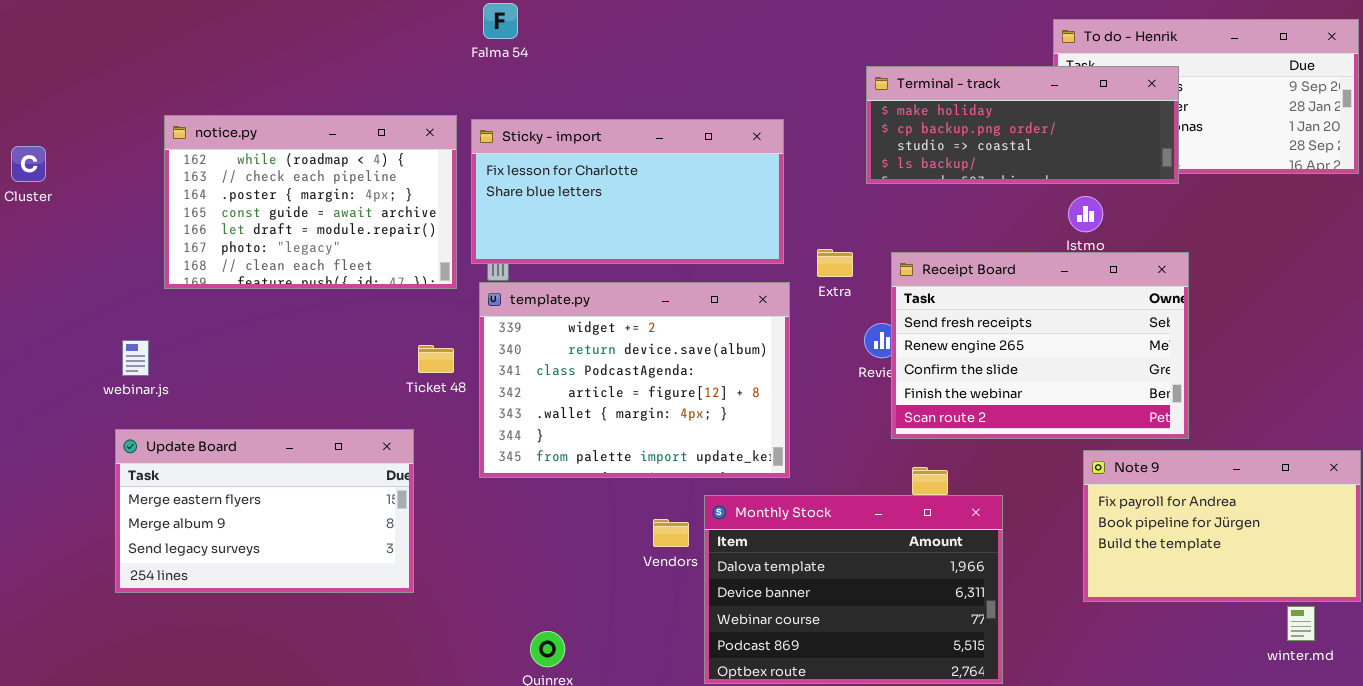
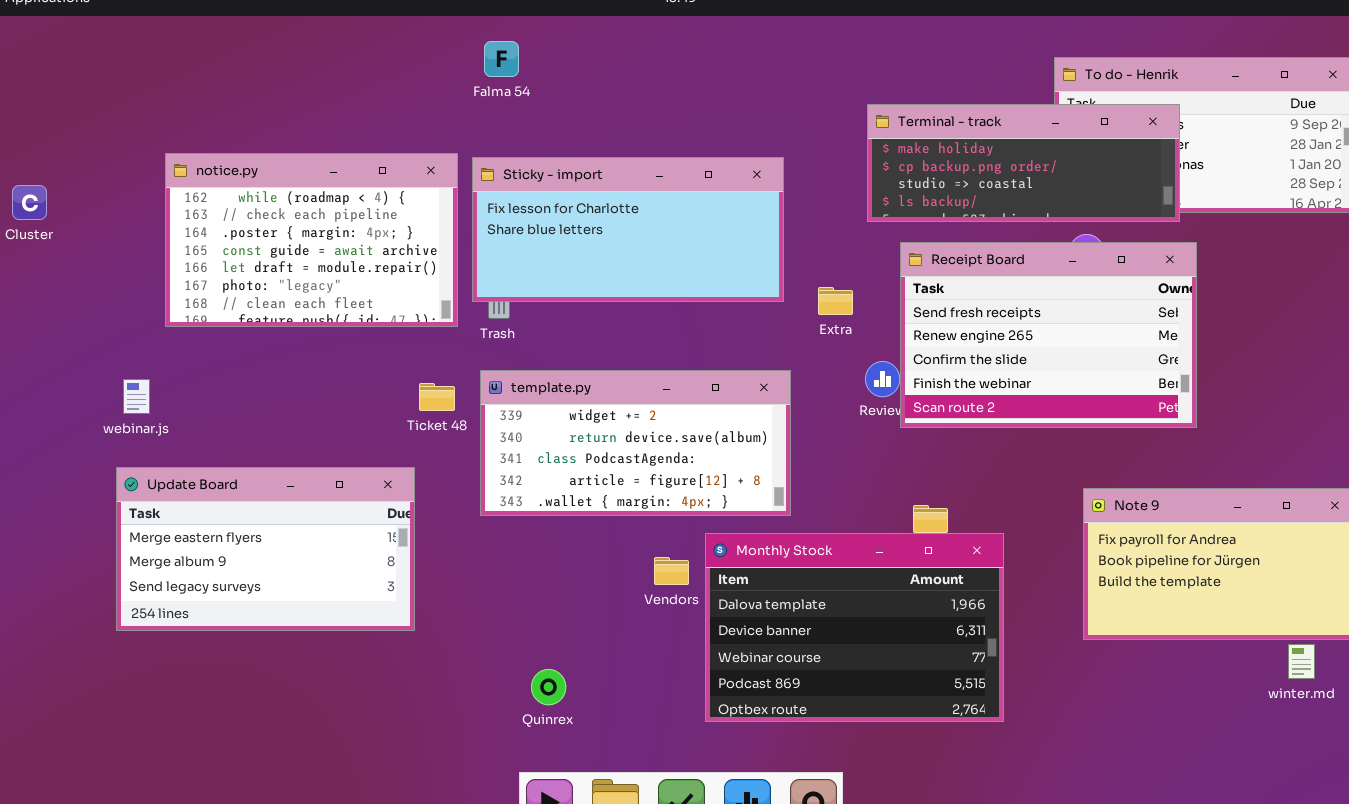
Receipt Board: [891,252,1189,439] -> [900,242,1197,428], moved
template.py: [479,282,790,478] -> [480,370,791,516], resized

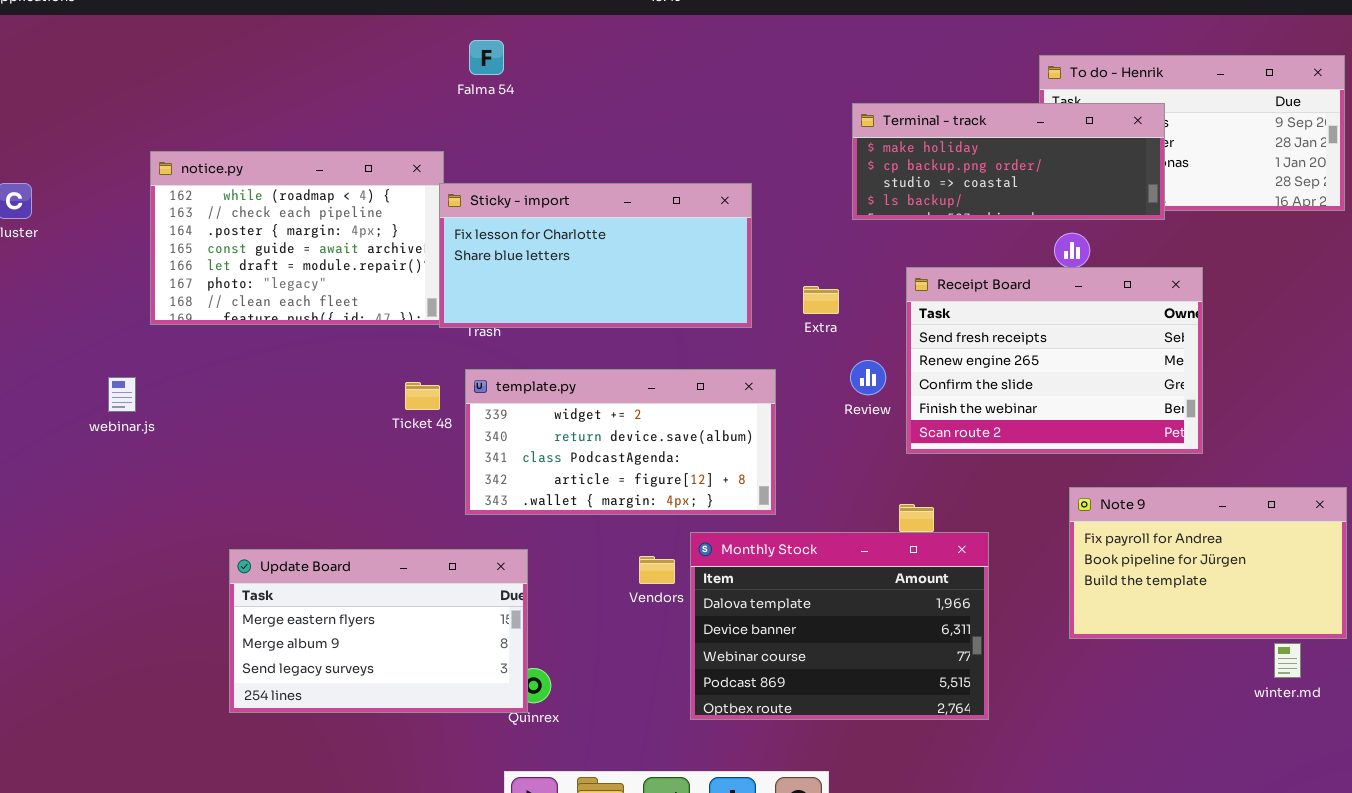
Sticky - import: [472,157,784,302] -> [439,183,752,328], moved
Receipt Board: [900,242,1197,428] -> [906,267,1203,454], moved
Update Board: [116,467,415,631] -> [229,549,528,713], moved

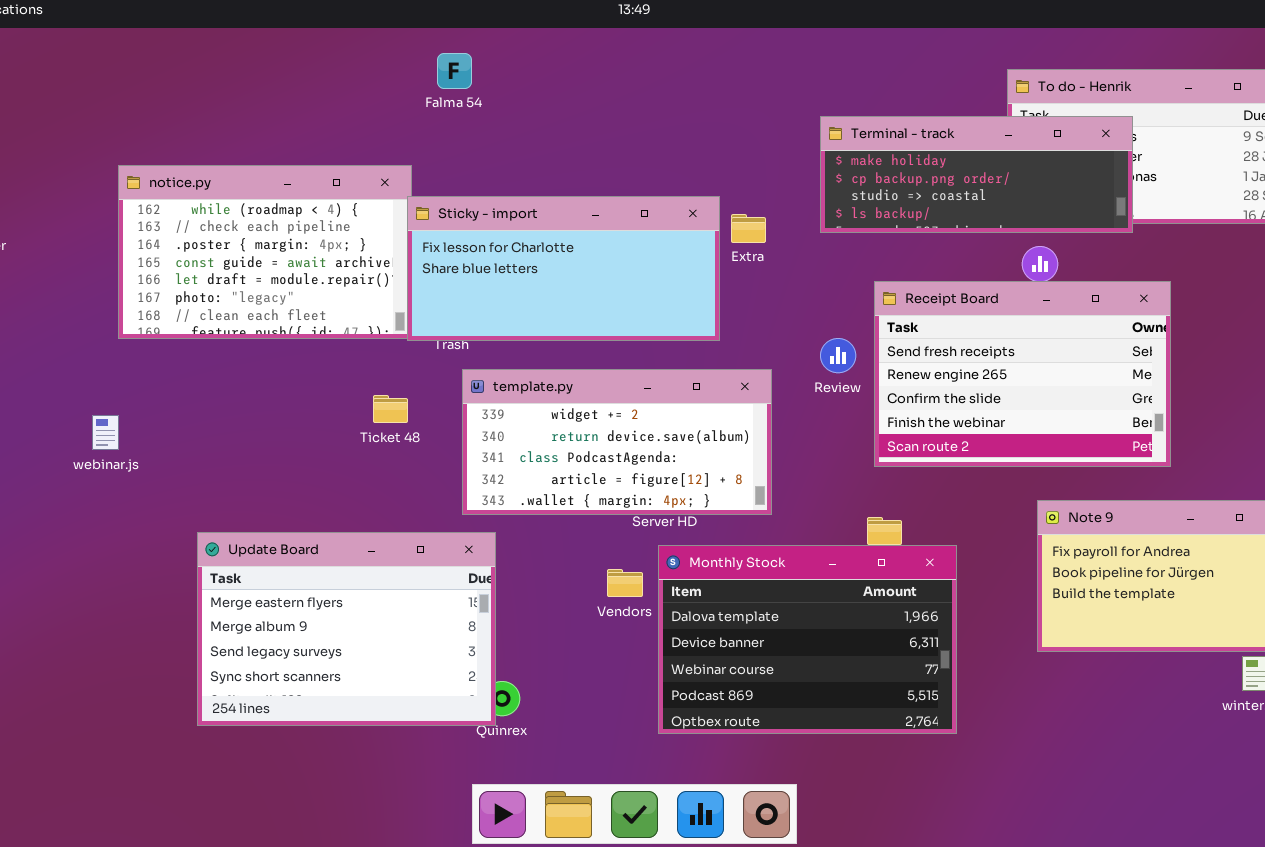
Extra: [803,286,839,314] -> [731,214,766,243], moved
Review: [850,360,886,395] -> [820,338,856,373], moved
template.py: [465,369,776,515] -> [462,369,772,515], moved
webinar.js: [108,377,136,412] -> [92,415,119,450], moved
Update Board: [229,549,528,713] -> [197,532,496,726], resized

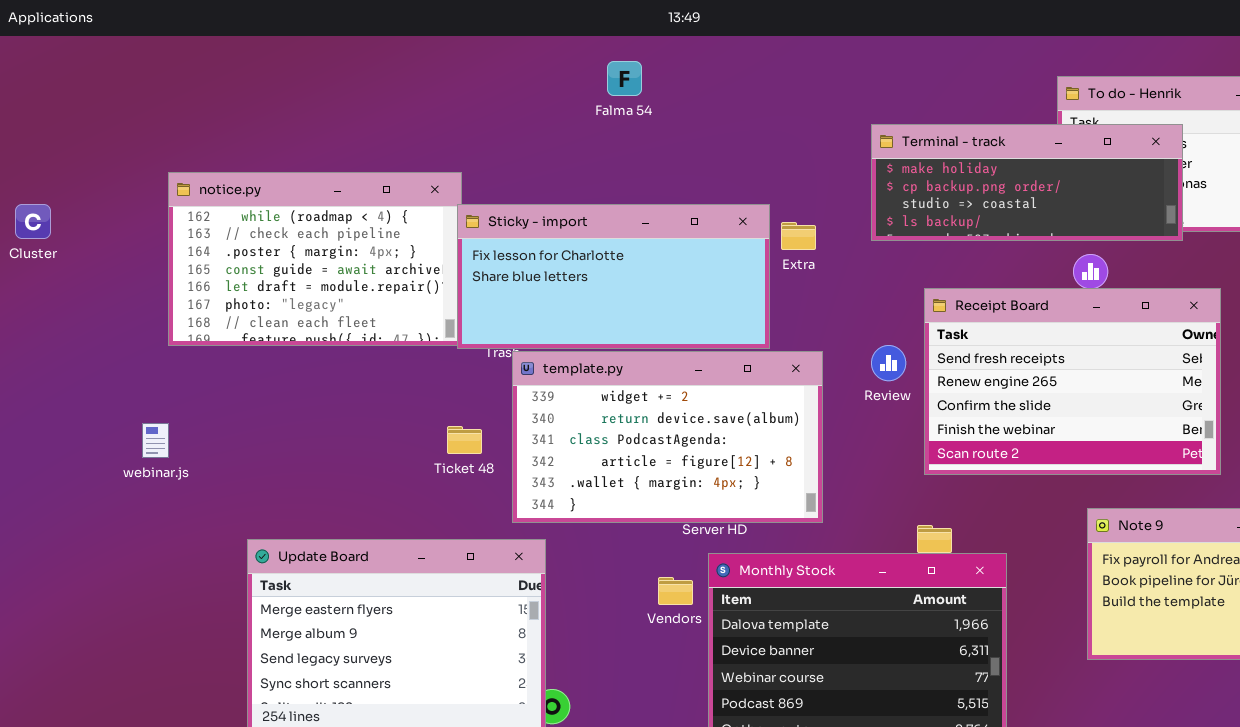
Falma 54: [437,53,472,89] -> [607,61,642,96], moved
template.py: [462,369,772,515] -> [512,351,823,523], resized
Ticket 48: [373,395,408,423] -> [447,426,482,454], moved

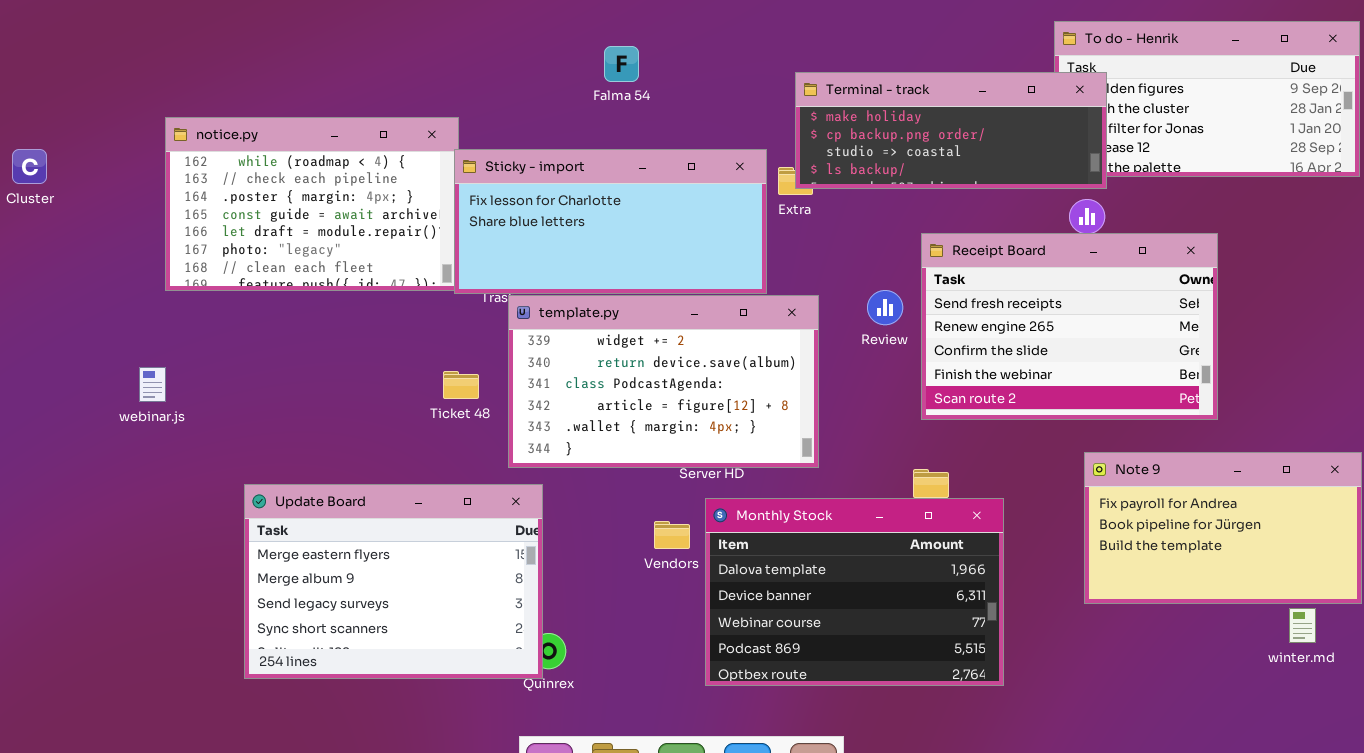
Falma 54: [607,61,642,96] -> [604,46,639,82], moved
Terminal - track: [871,124,1183,241] -> [795,72,1107,189], moved

